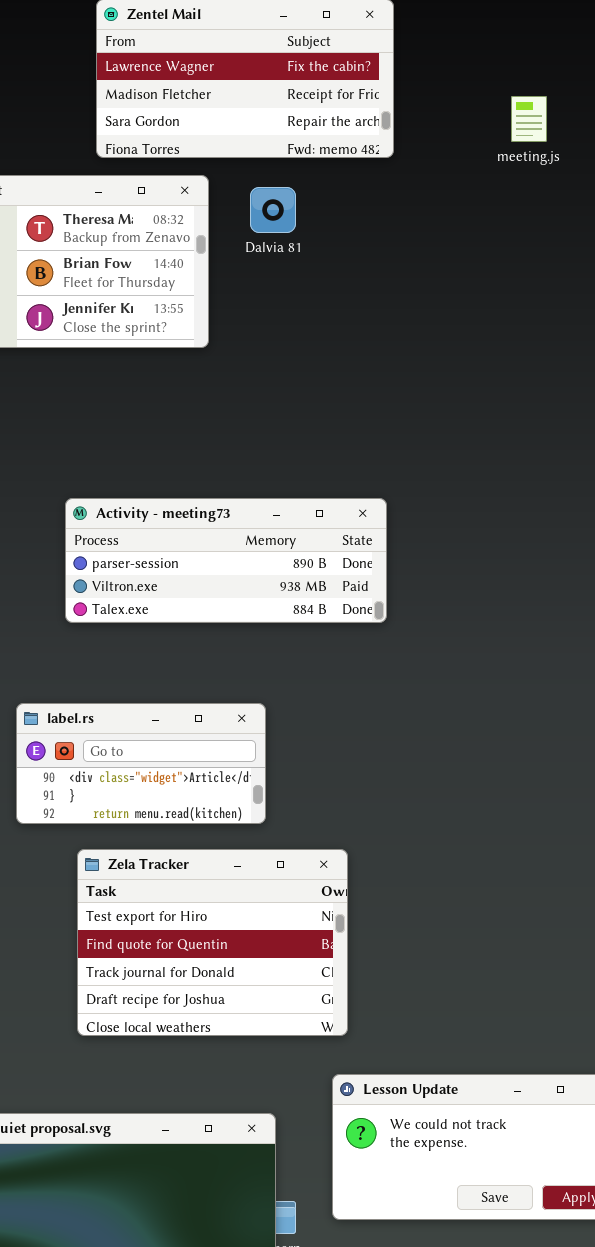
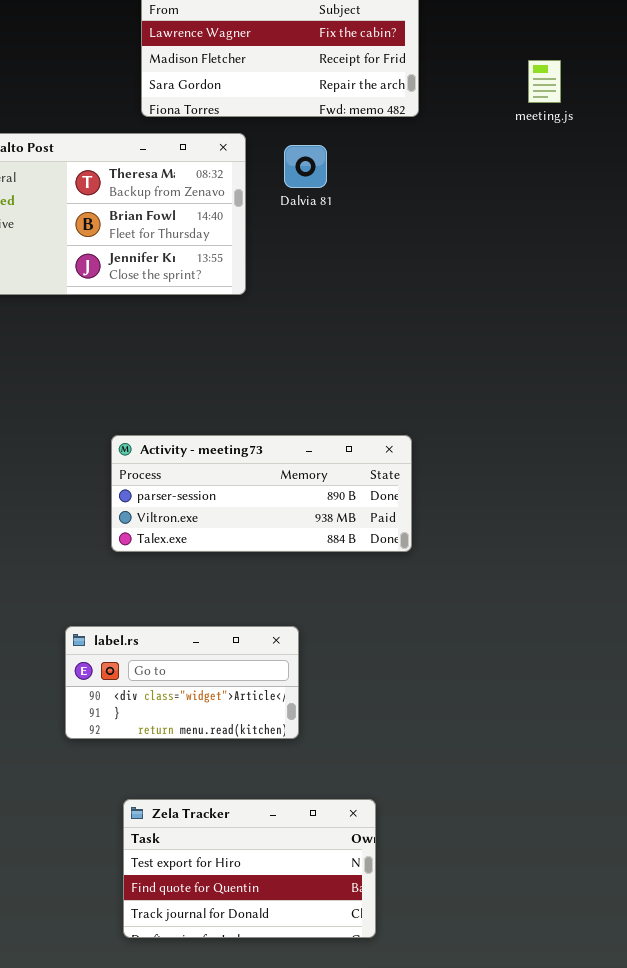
Zela Tracker: [77,849,348,1036] -> [123,799,376,938], resized

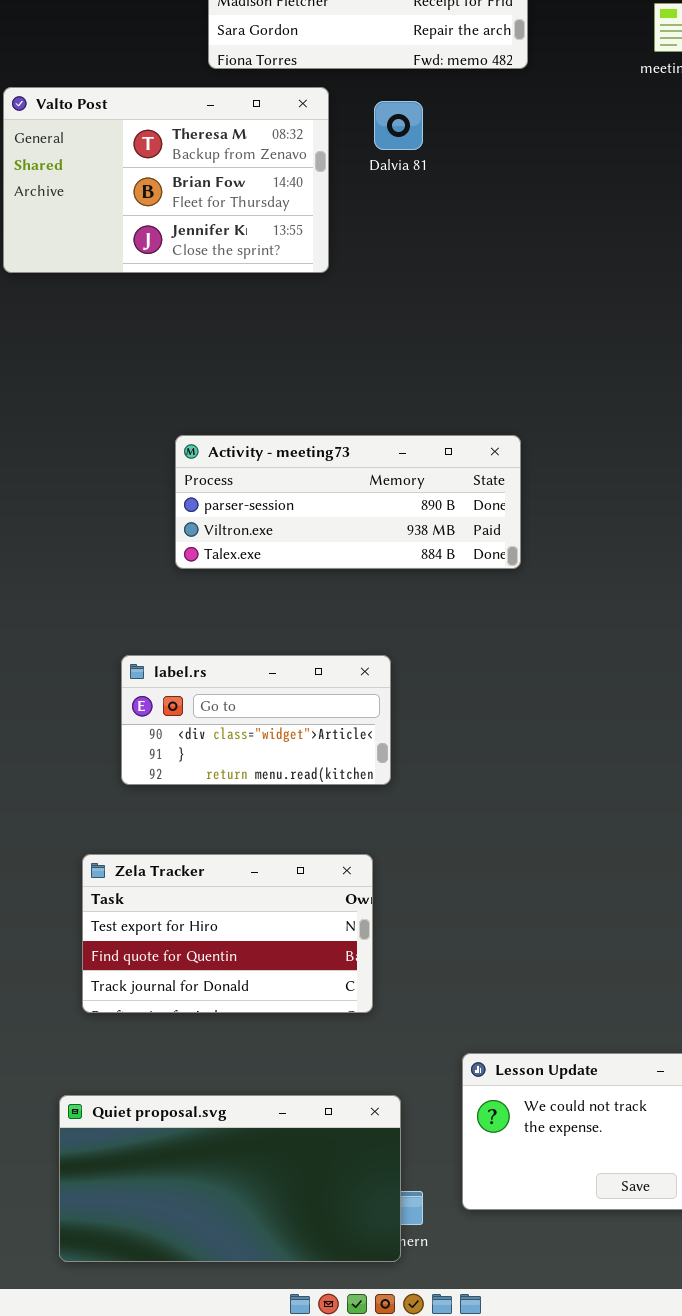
Zela Tracker: [123,799,376,938] -> [82,854,373,1013], moved

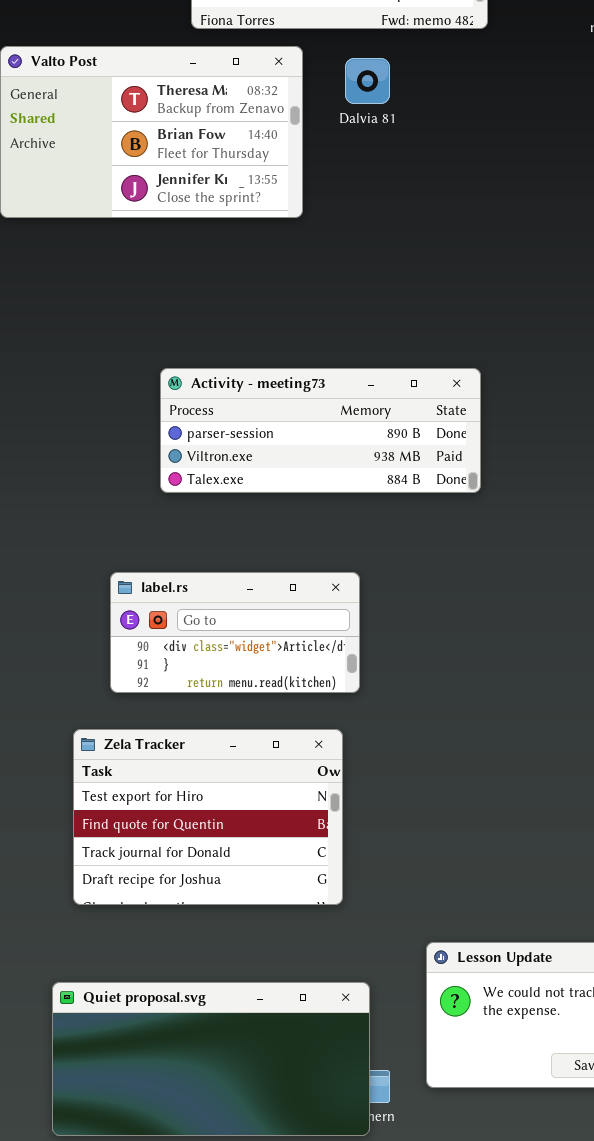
Zela Tracker: [82,854,373,1013] -> [73,729,343,905], resized

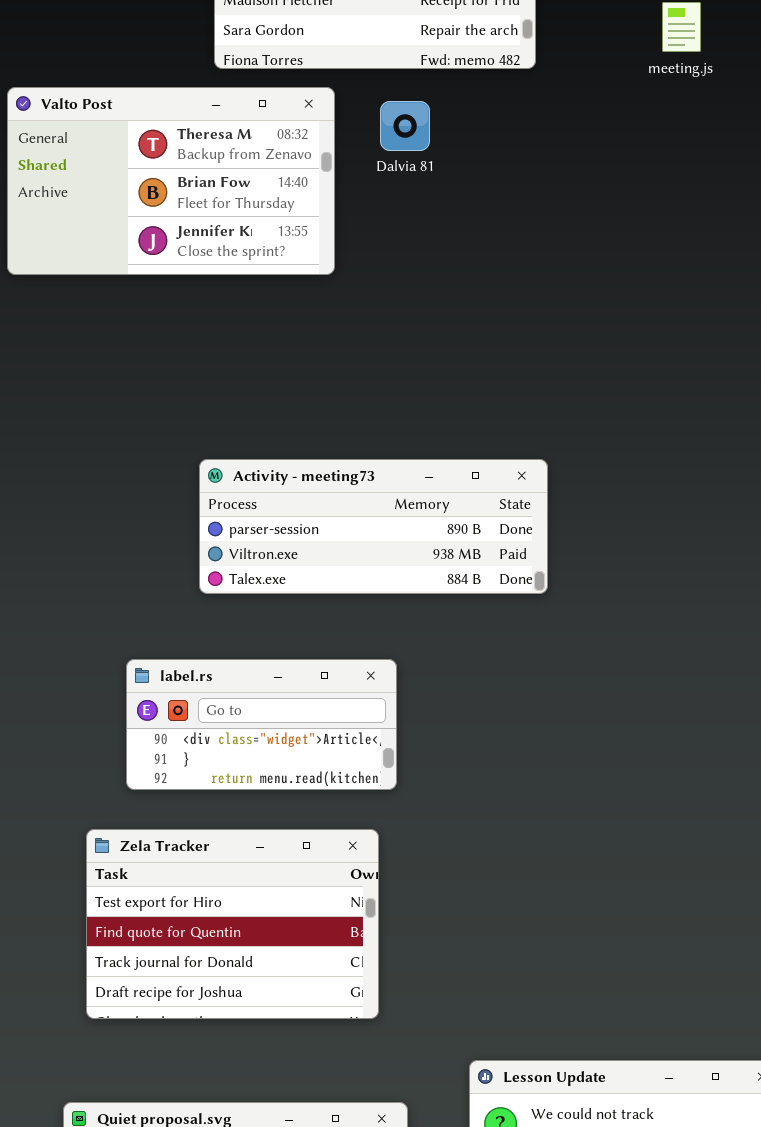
Activity - meeting73: [160,368,481,493] -> [199,459,548,594], moved

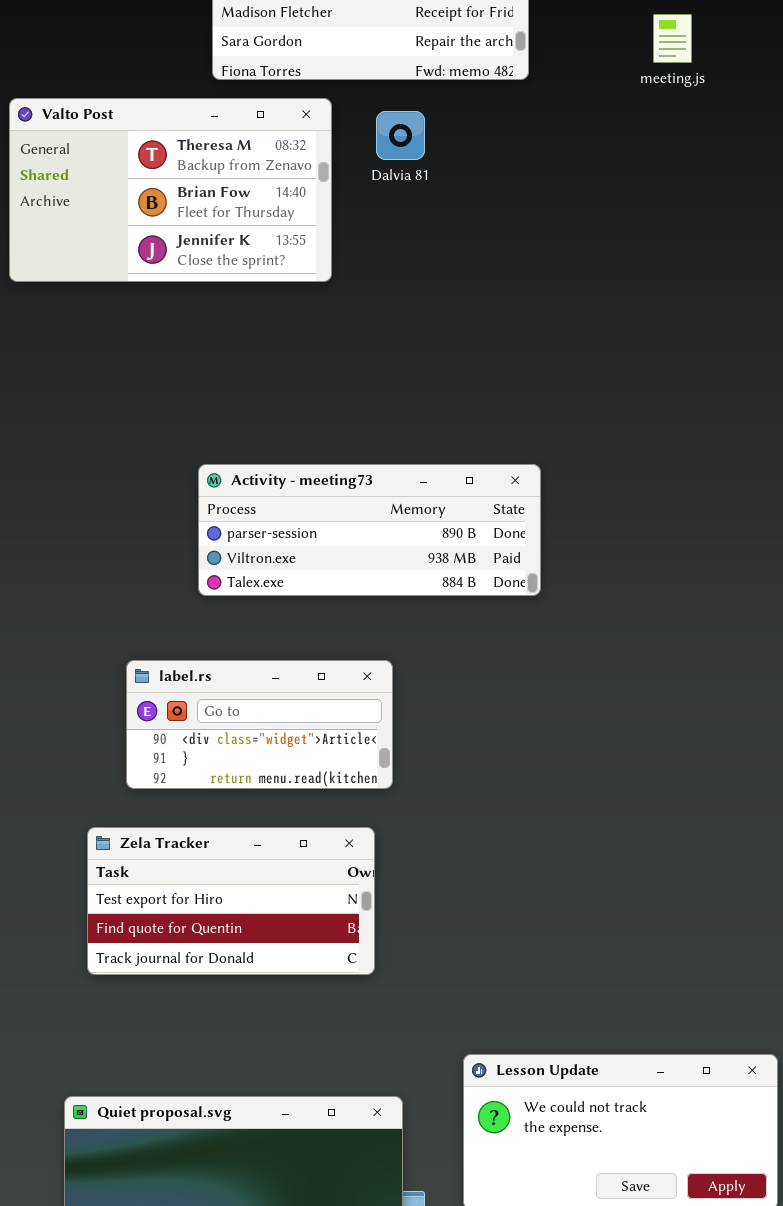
Zela Tracker: [86,829,379,1019] -> [87,827,375,975], resized

